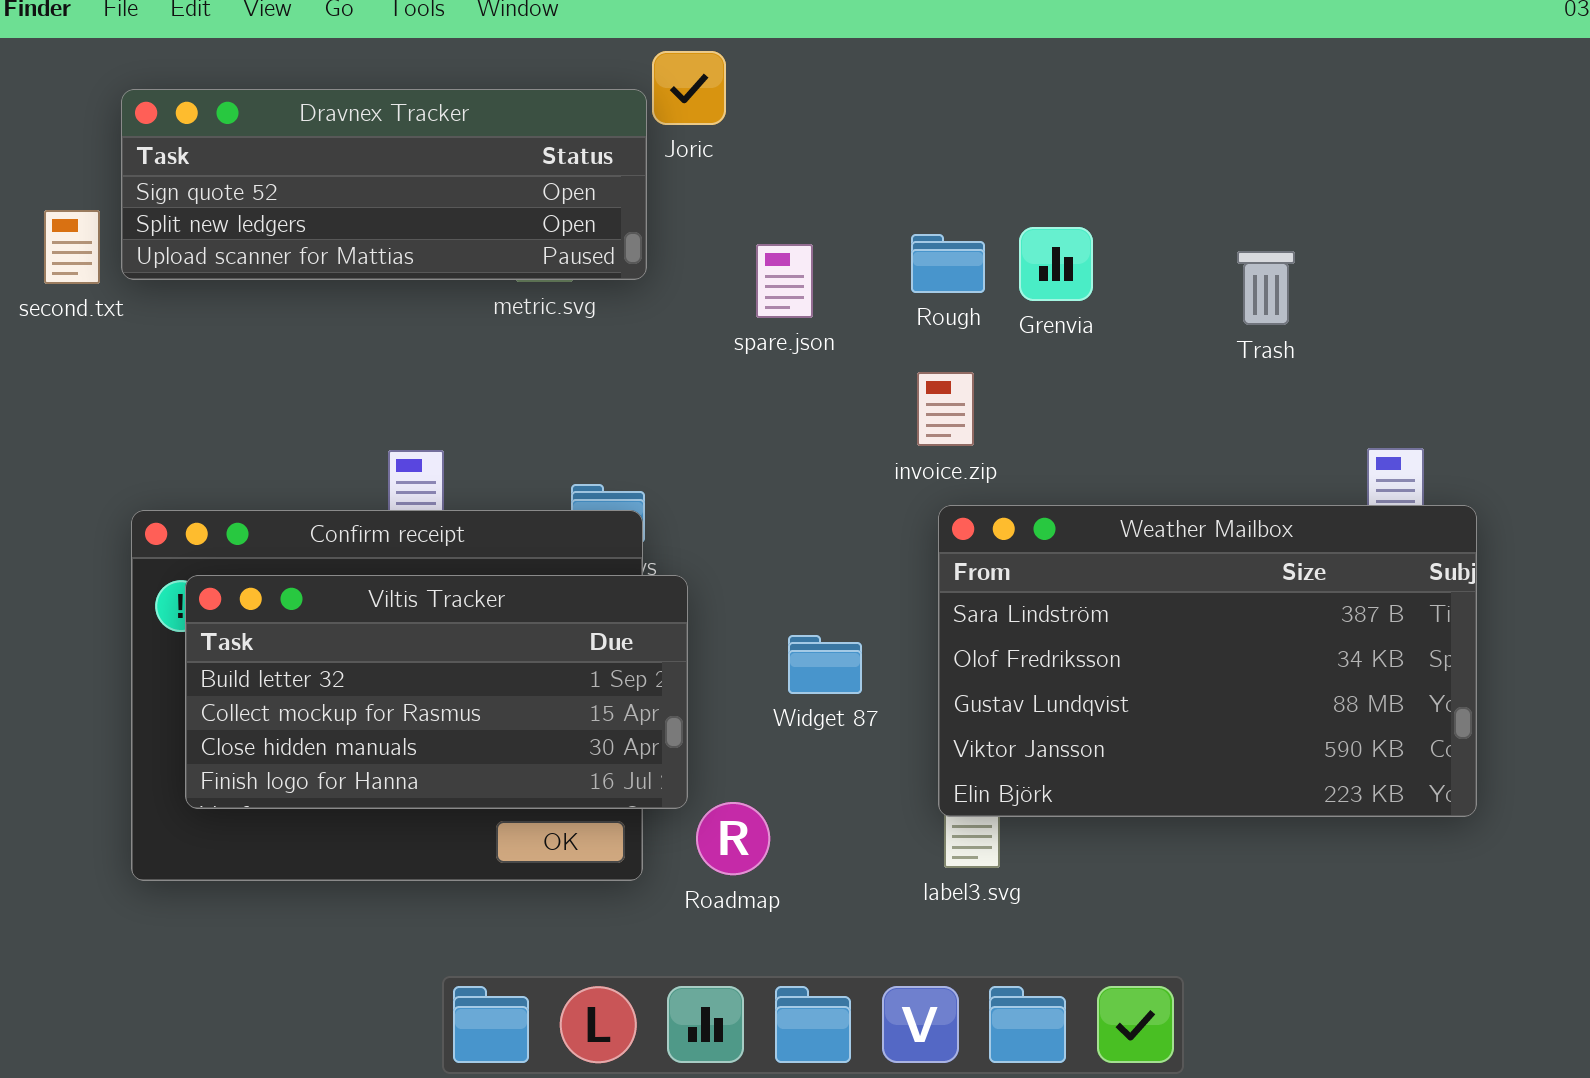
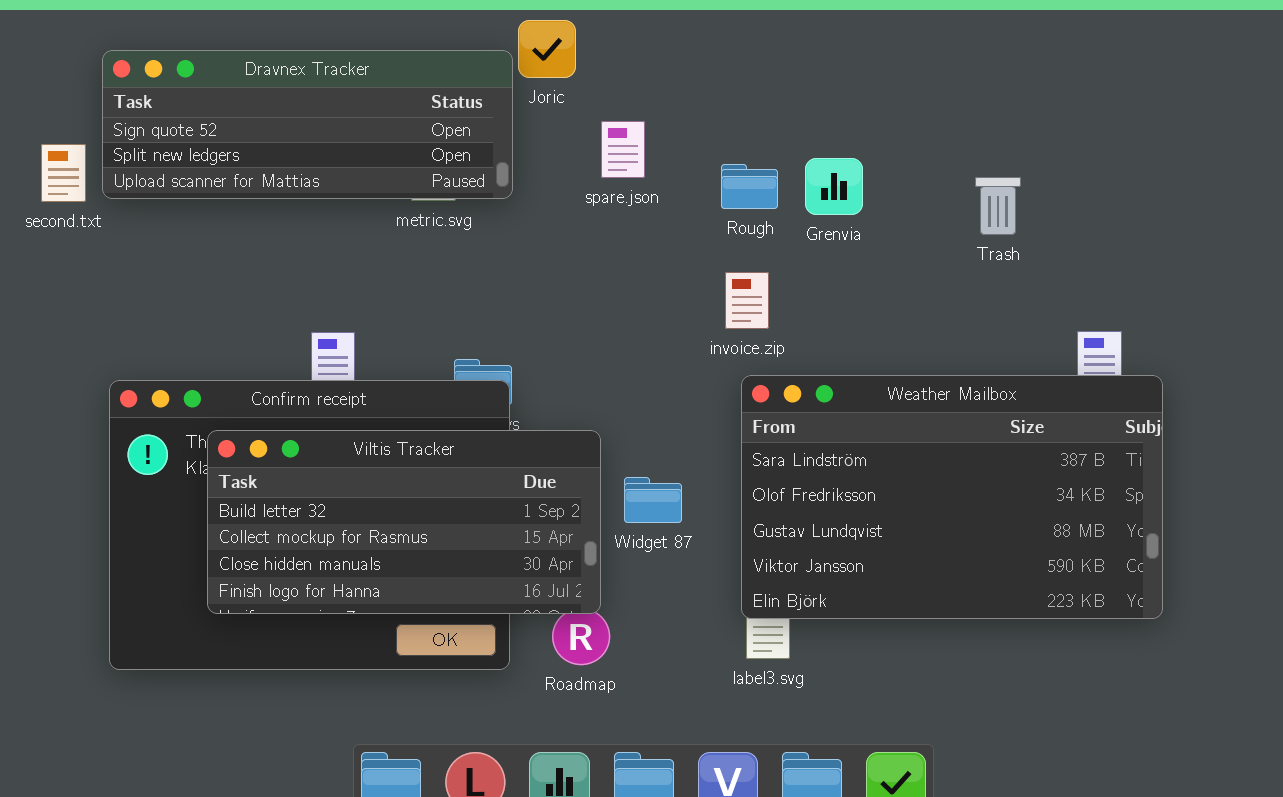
spare.json: [756,244,813,318] -> [601,121,645,178], moved
Viltis Tracker: [185,575,688,809] -> [207,430,601,614], moved

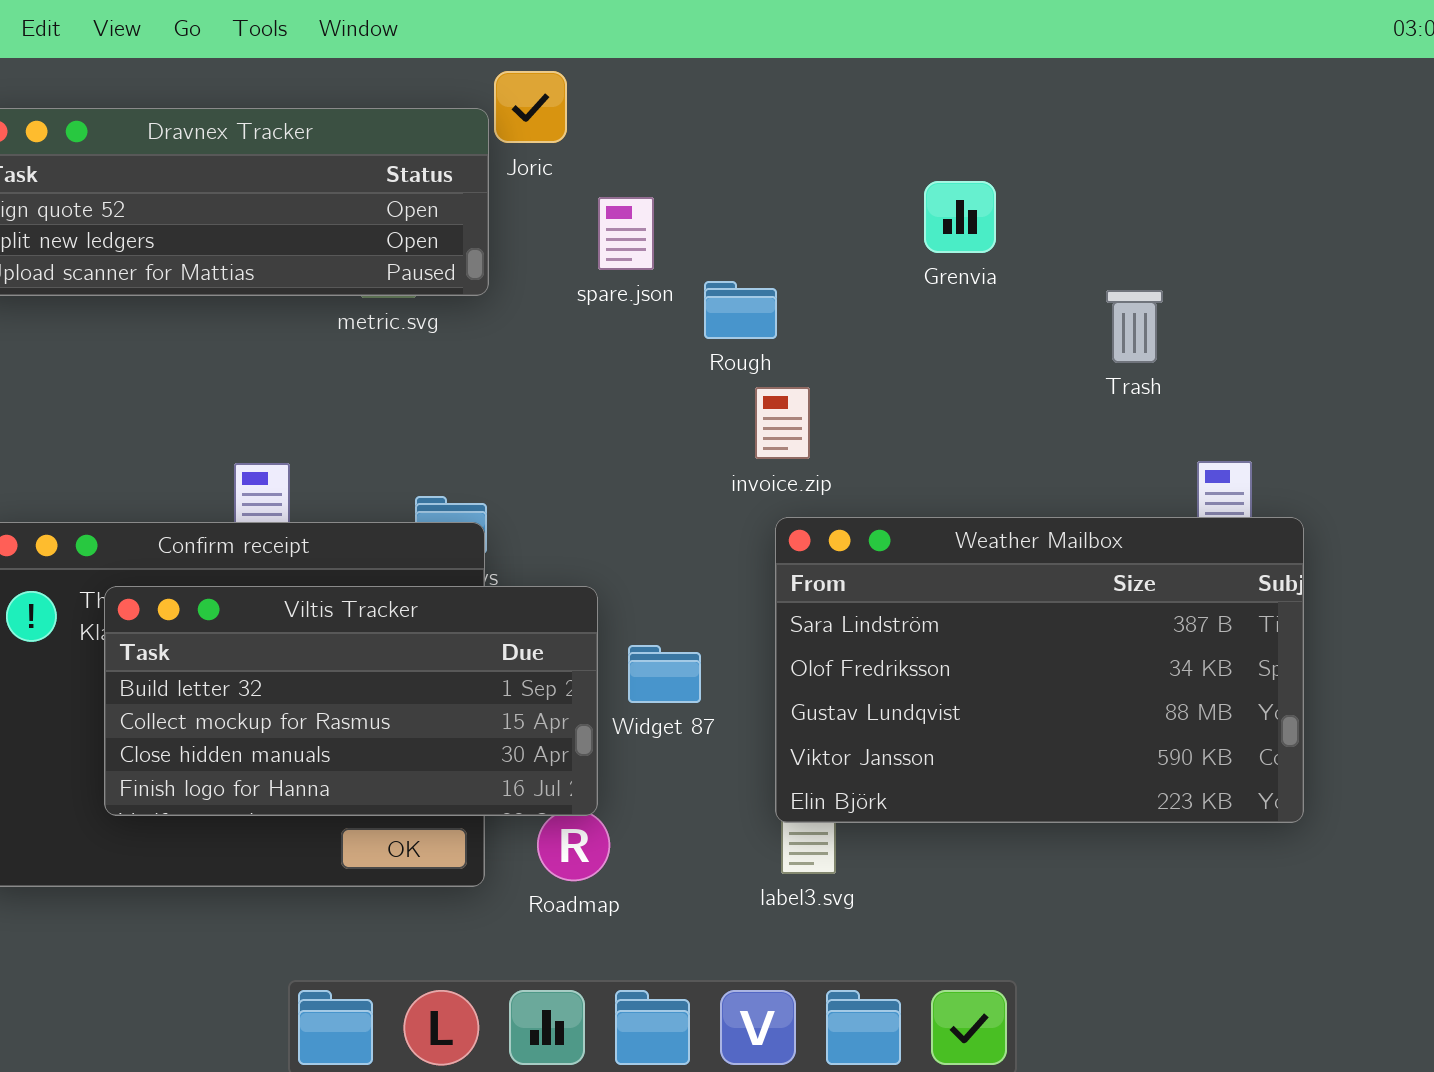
Grenvia: [805,158,863,215] -> [924,181,996,253], moved
Rough: [721,164,778,209] -> [704,281,777,339], moved
Trash: [975,177,1021,235] -> [1106,290,1163,363], moved

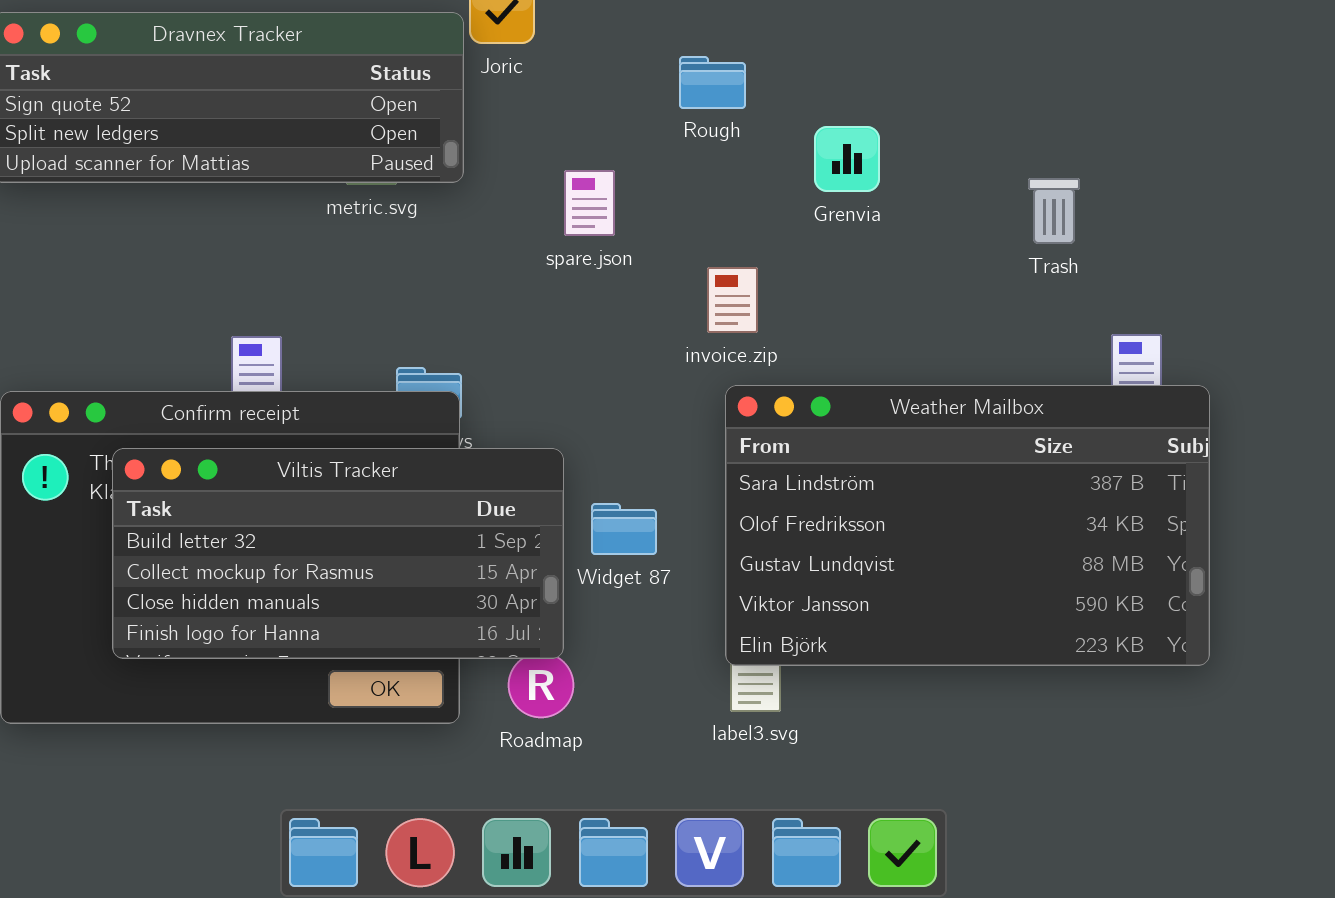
Grenvia: [924,181,996,253] -> [814,126,880,192], moved
spare.json: [598,197,654,270] -> [564,170,615,236], moved
Rough: [704,281,777,339] -> [679,56,746,109], moved

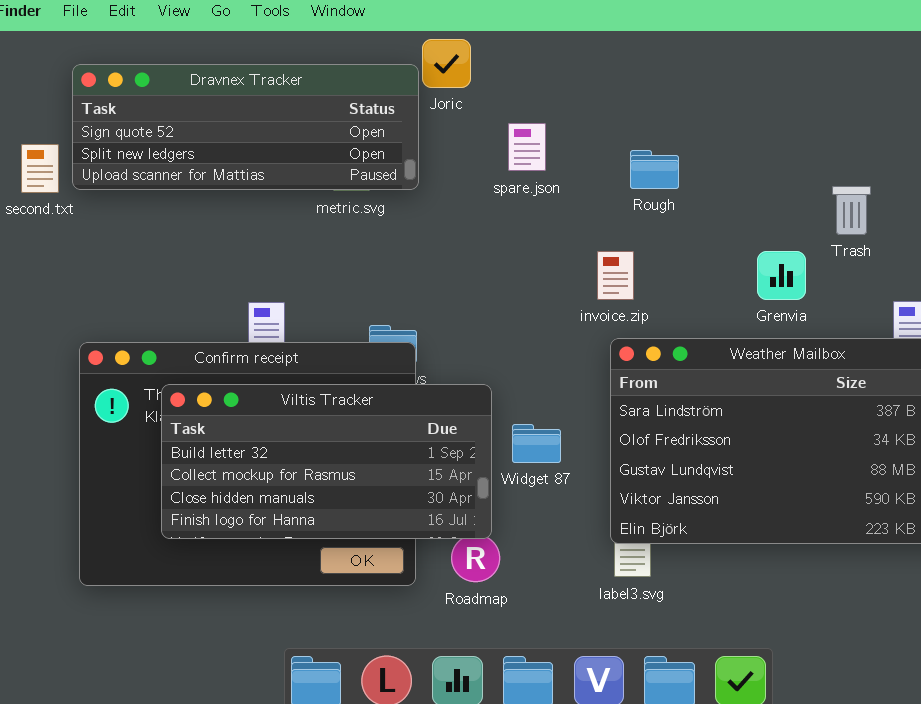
Rough: [679,56,746,109] -> [630,150,679,189], moved
Grenvia: [814,126,880,192] -> [757,251,806,300], moved
spare.json: [564,170,615,236] -> [508,123,546,171], moved

